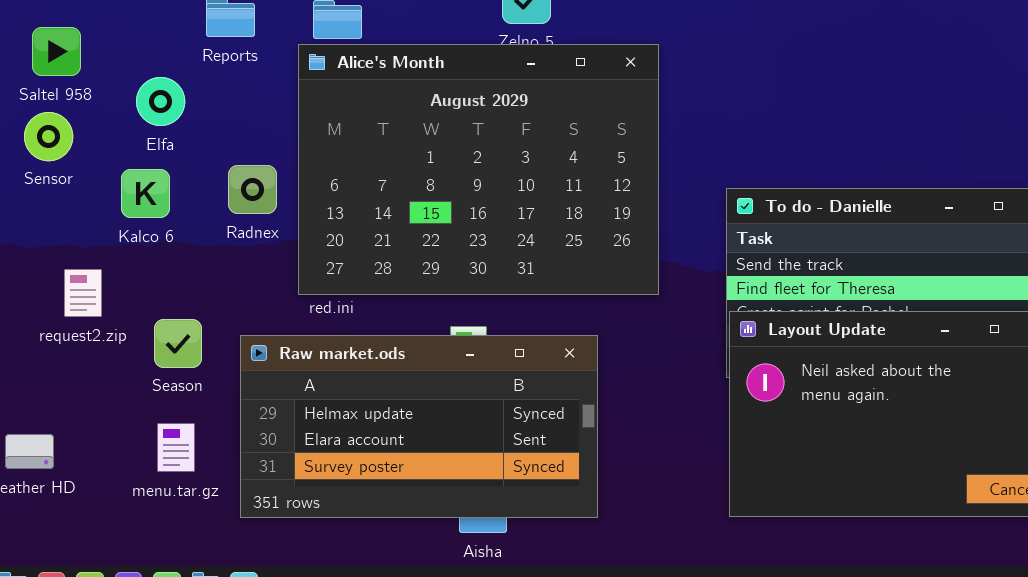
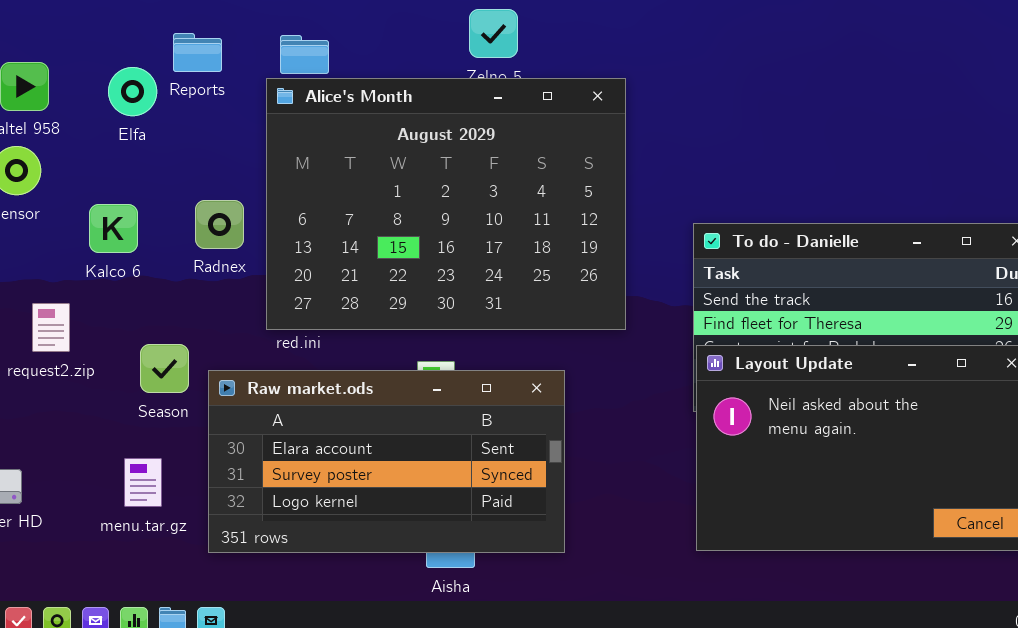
Elfa: [136,77,185,126] -> [108,67,157,116], moved
Season: [154,319,202,368] -> [140,344,189,393], moved
Raw market.ods: [240,335,598,518] -> [208,370,565,553], scrolled down 1 row

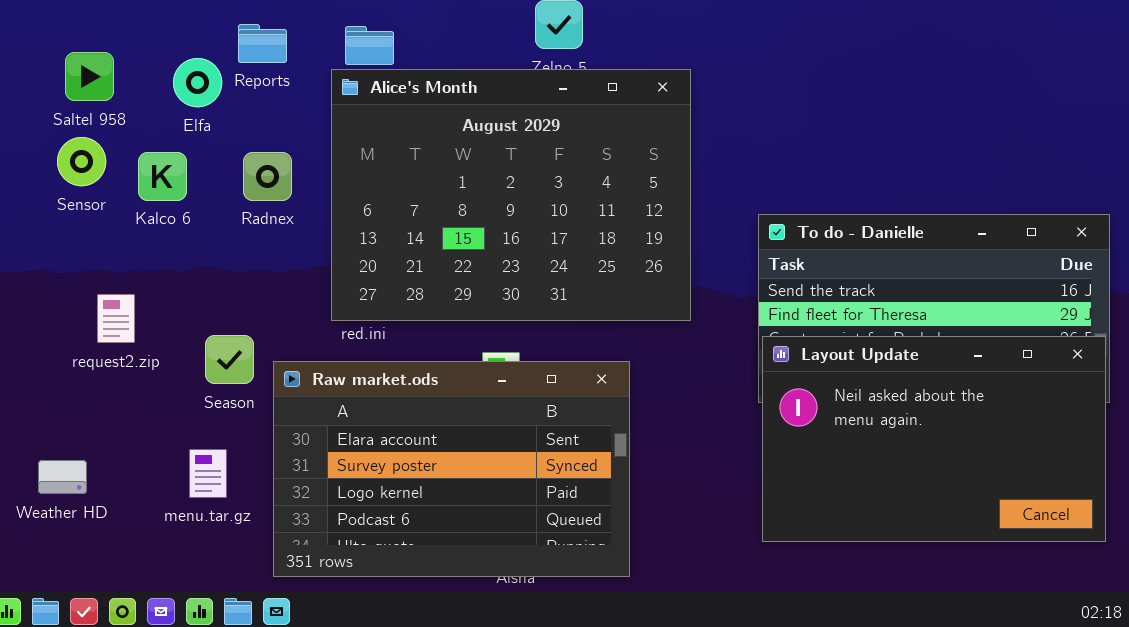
Radnex: [195,200,244,249] -> [243,152,292,201], moved
Kalco 6: [89,204,138,253] -> [138,152,187,201], moved
Raw market.ods: [208,370,565,553] -> [273,361,630,577], resized

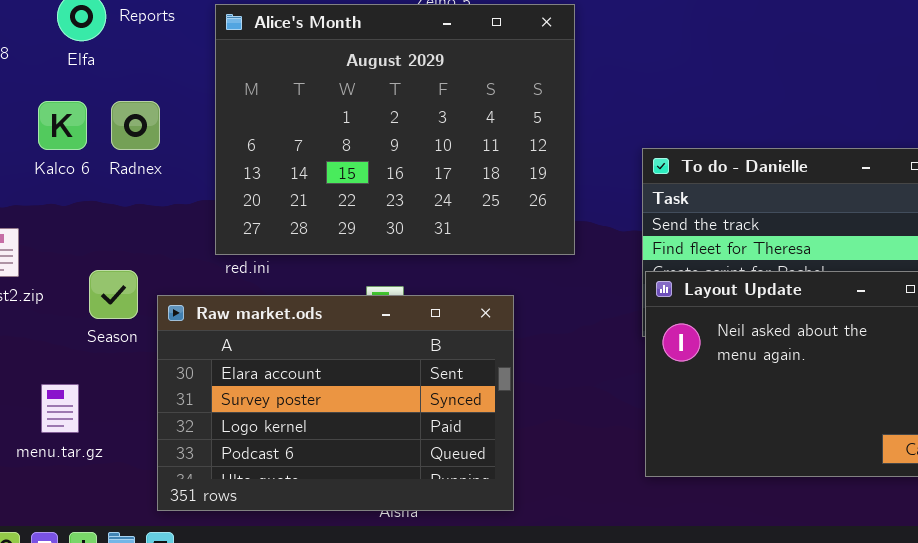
Kalco 6: [138,152,187,201] -> [38,101,87,150], moved
Radnex: [243,152,292,201] -> [111,101,160,150], moved
menu.tar.gz: [189,449,227,498] -> [41,384,79,433], moved

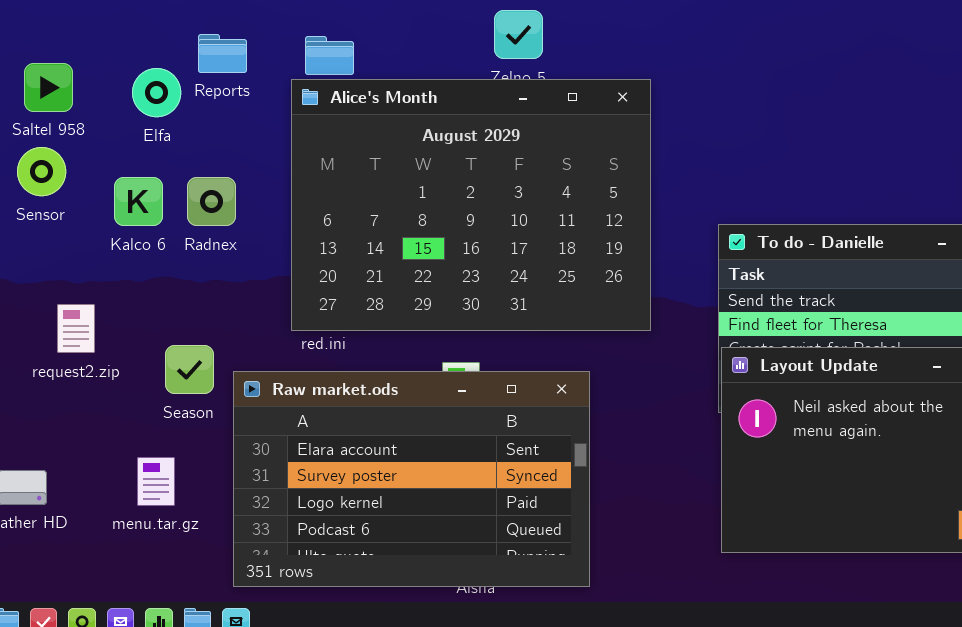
menu.tar.gz: [41,384,79,433] -> [137,457,175,506], moved

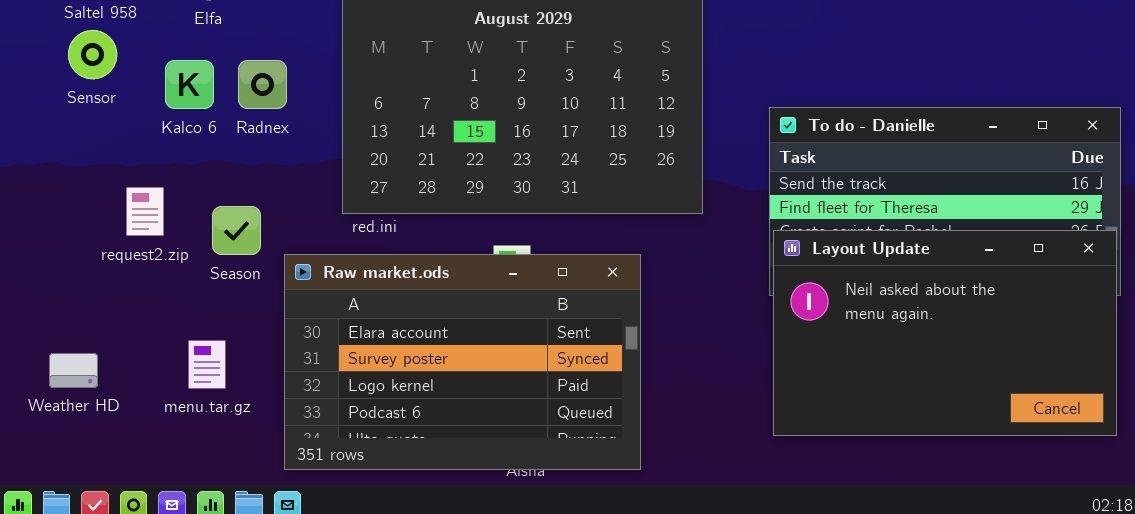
request2.zip: [57,304,95,353] -> [126,187,164,236], moved
Season: [165,345,214,394] -> [212,206,261,255], moved

